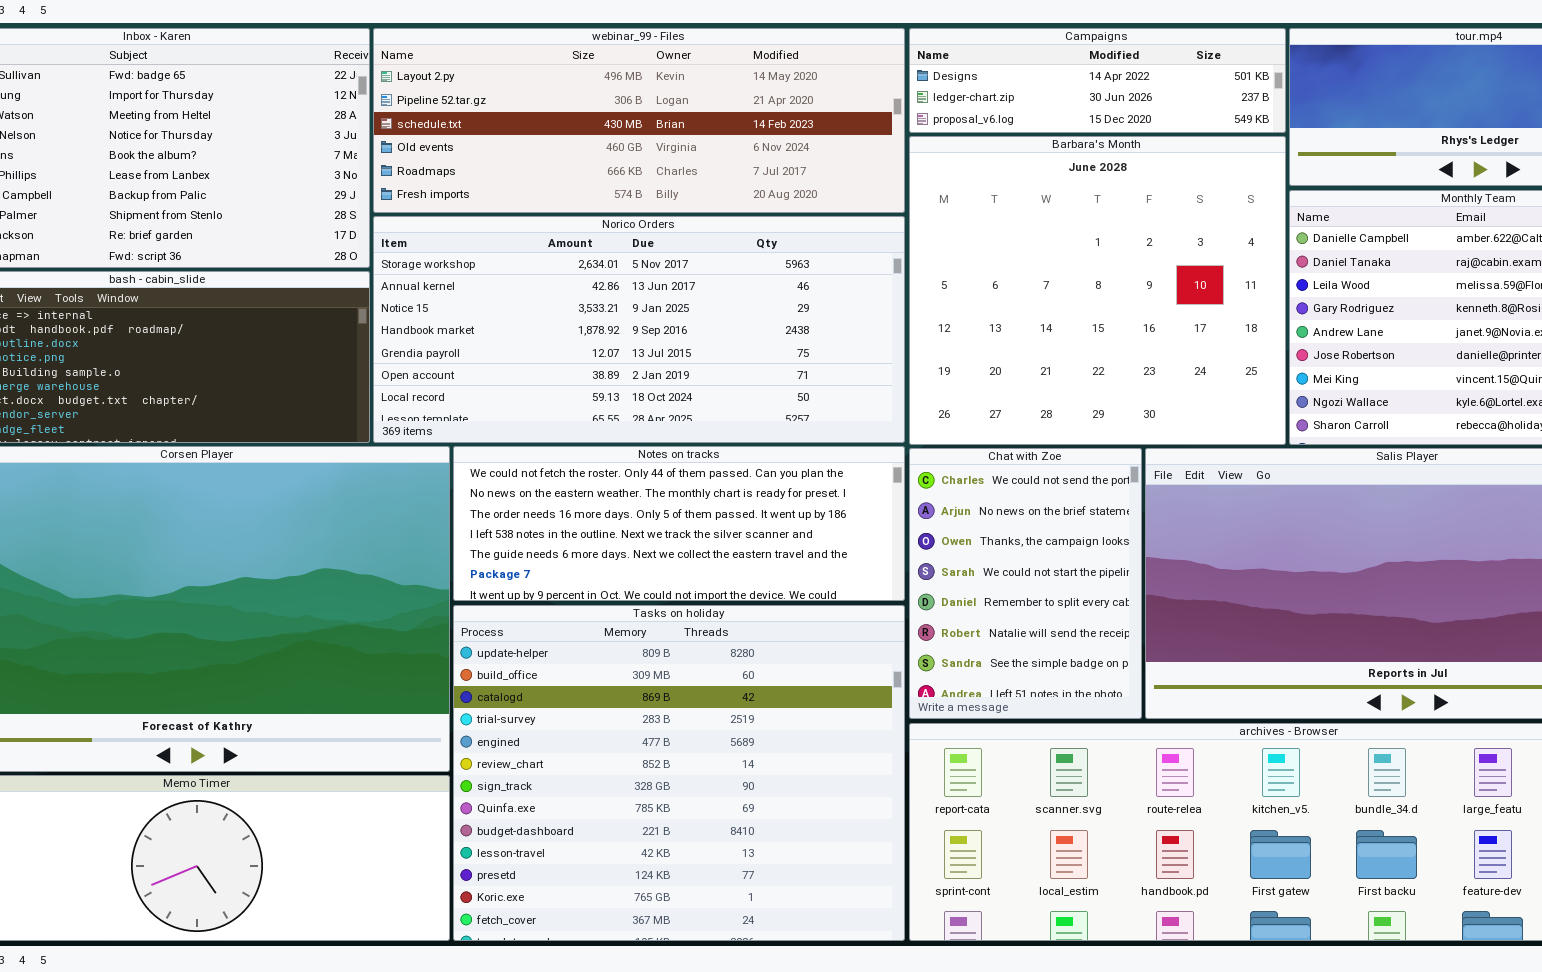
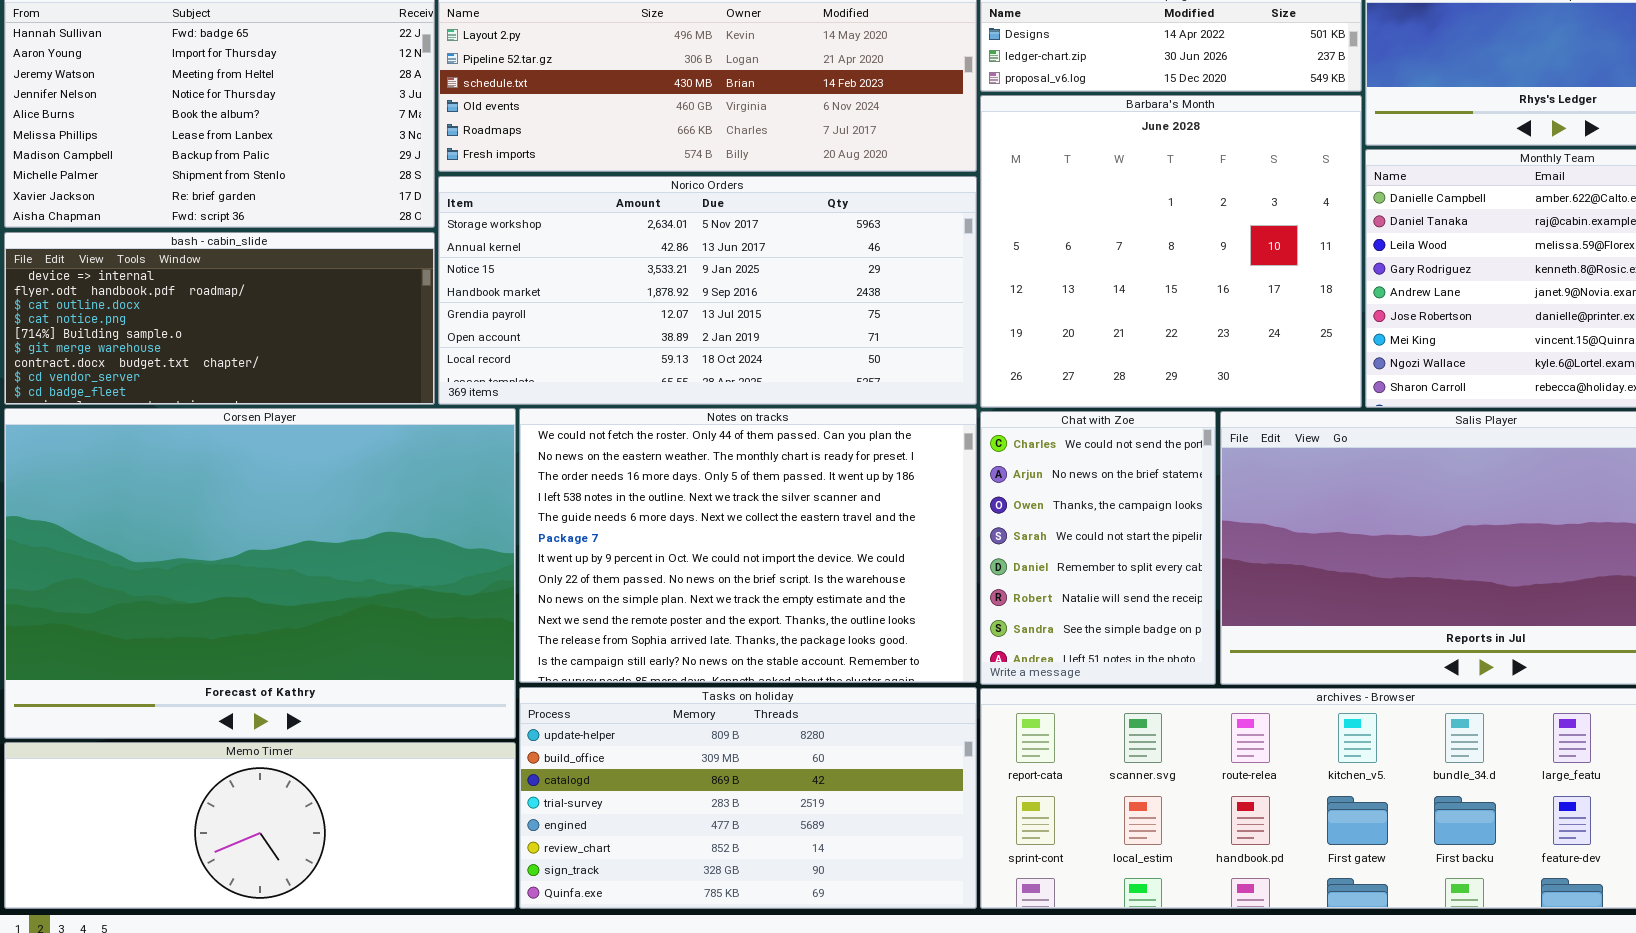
Notes on tracks: [453,446,905,601] -> [519,408,977,683], resized
Tasks on holiday: [453,605,905,941] -> [519,687,977,909], resized

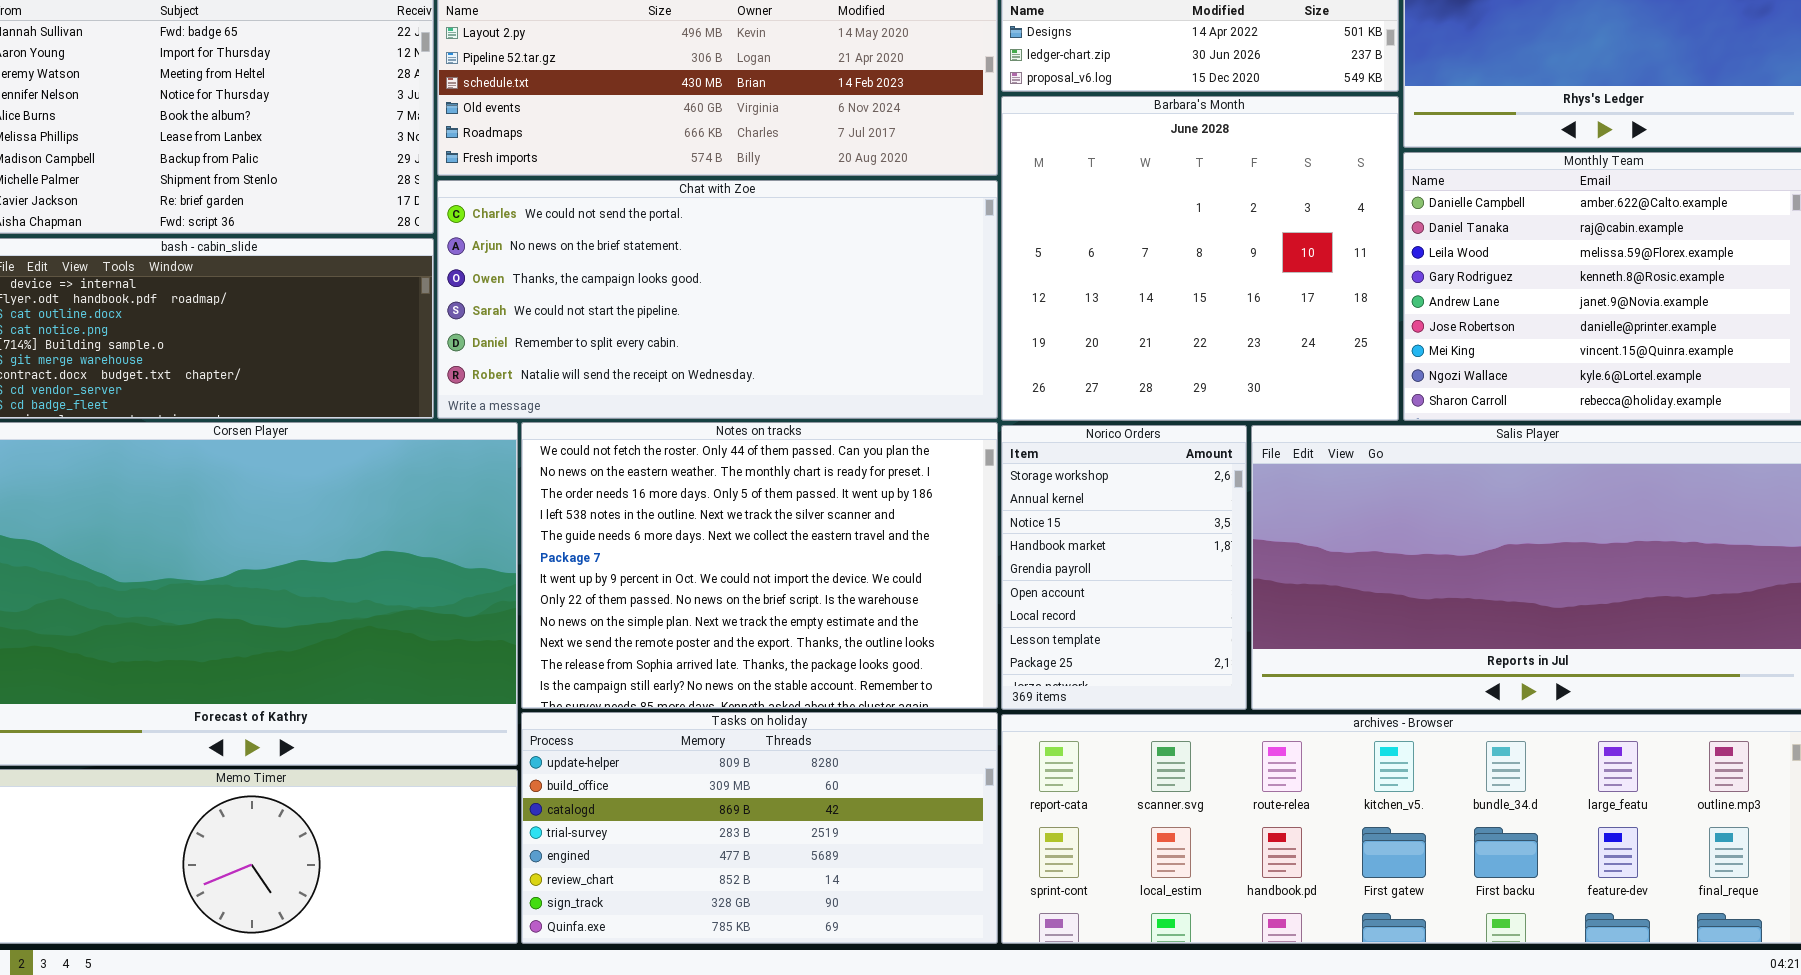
Norico Orders: [438,176,977,405] -> [1001,425,1247,710], moved, resized
Chat with Zoe: [980,411,1216,685] -> [437,180,998,419], moved, resized

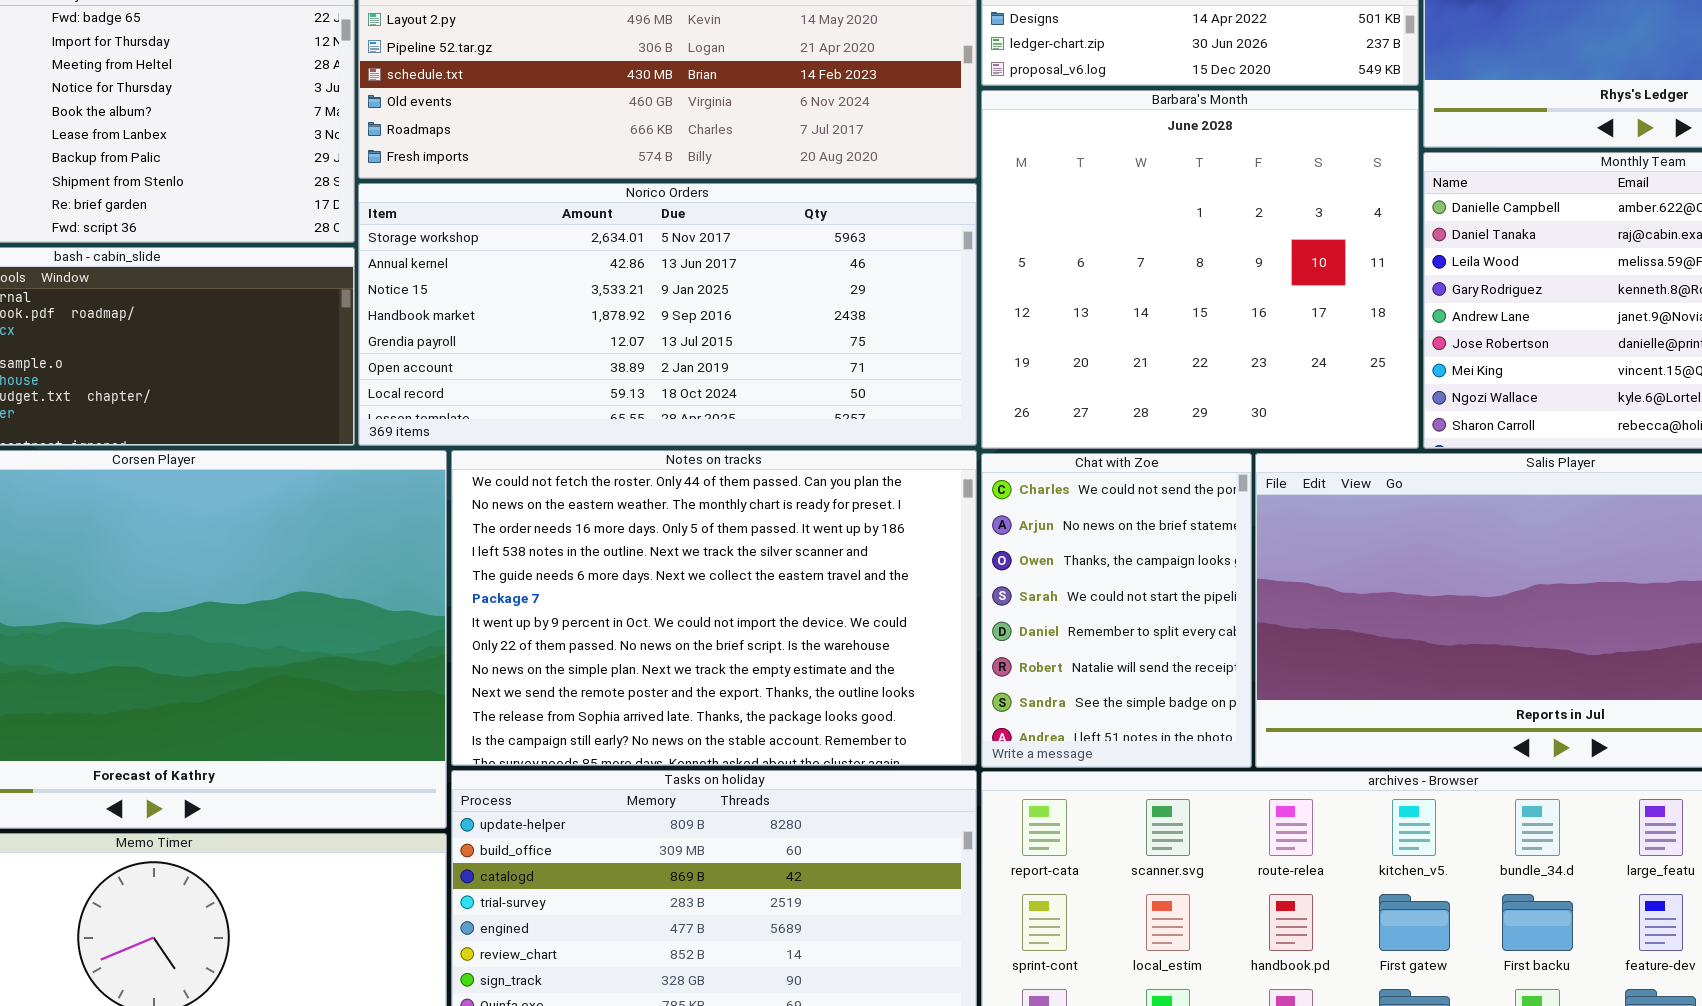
Chat with Zoe: [437,180,998,419] -> [981,453,1252,768], moved, resized
Norico Orders: [1001,425,1247,710] -> [358,183,977,446], moved, resized

